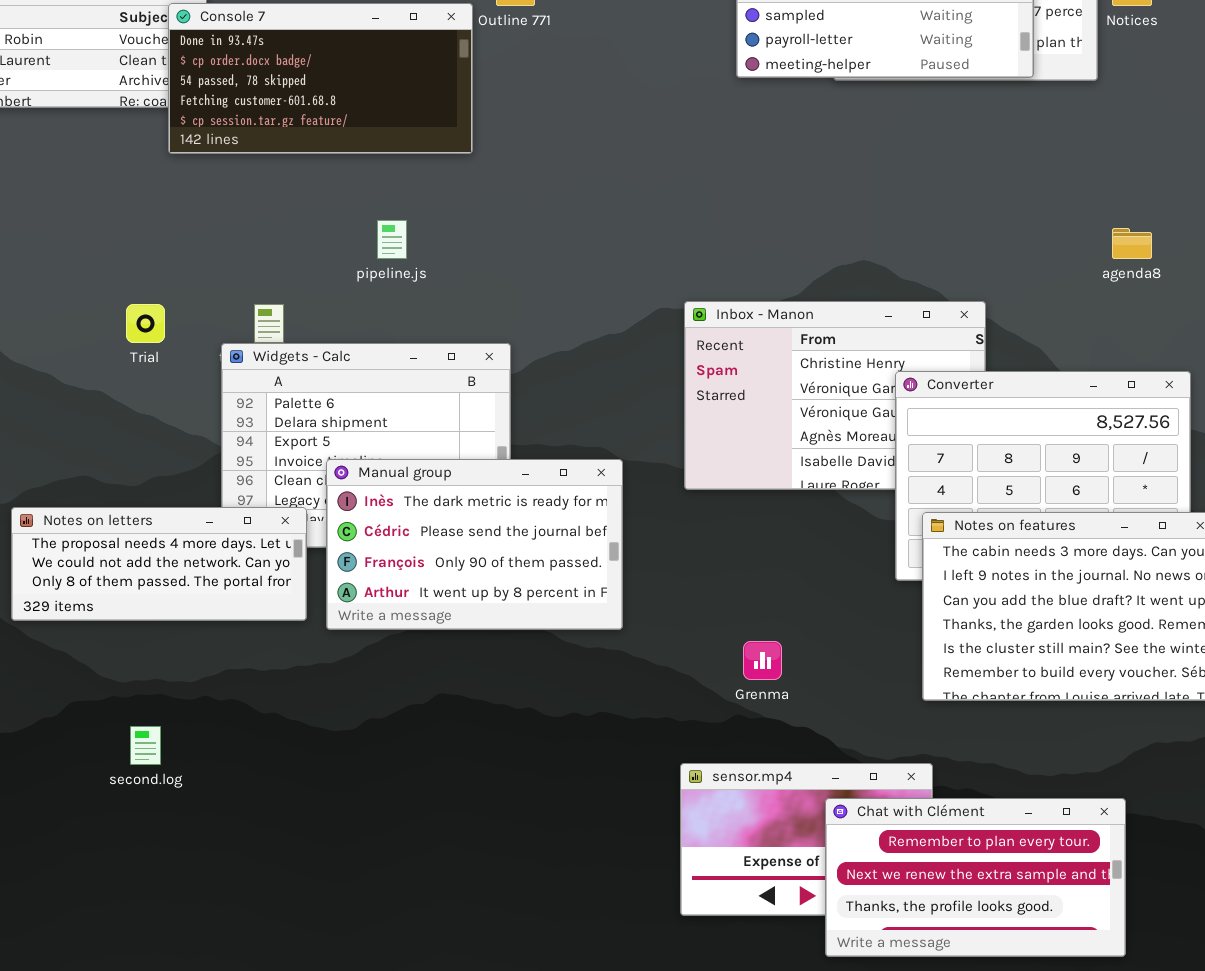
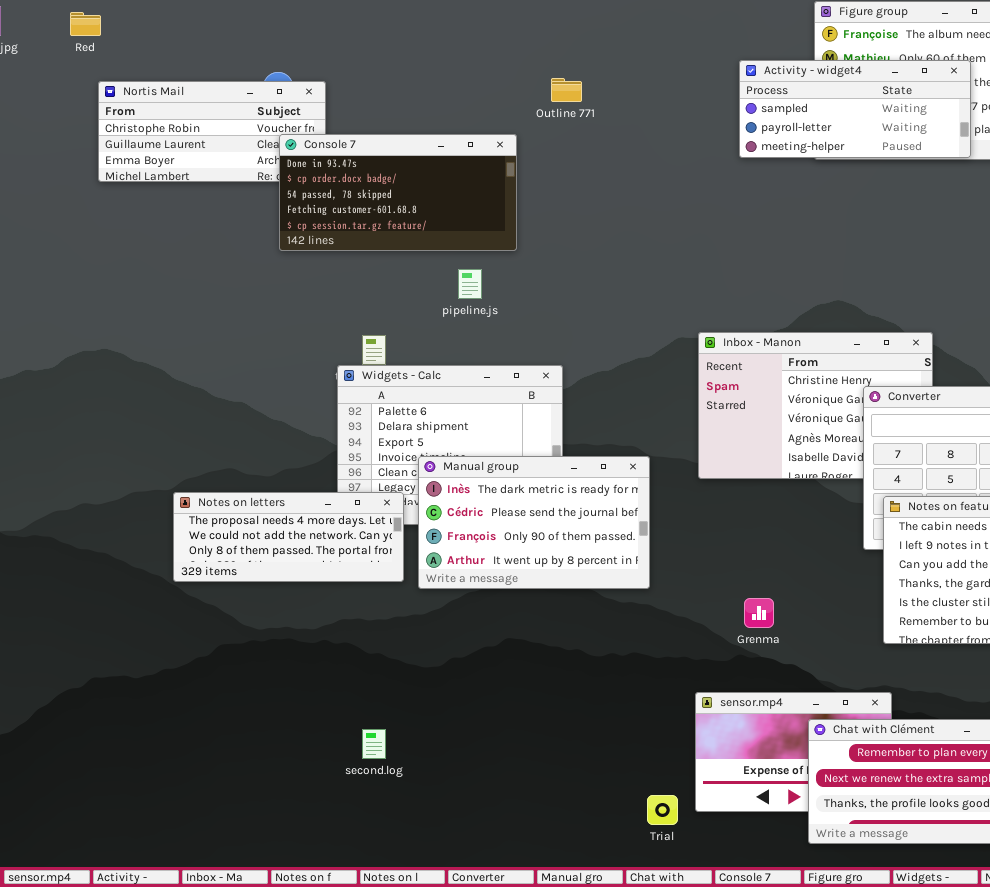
Console 7: [168,3,473,154] -> [279,134,517,251], moved
Trial: [126,304,165,343] -> [647,795,678,825], moved
second.log: [130,726,161,765] -> [362,729,386,759], moved

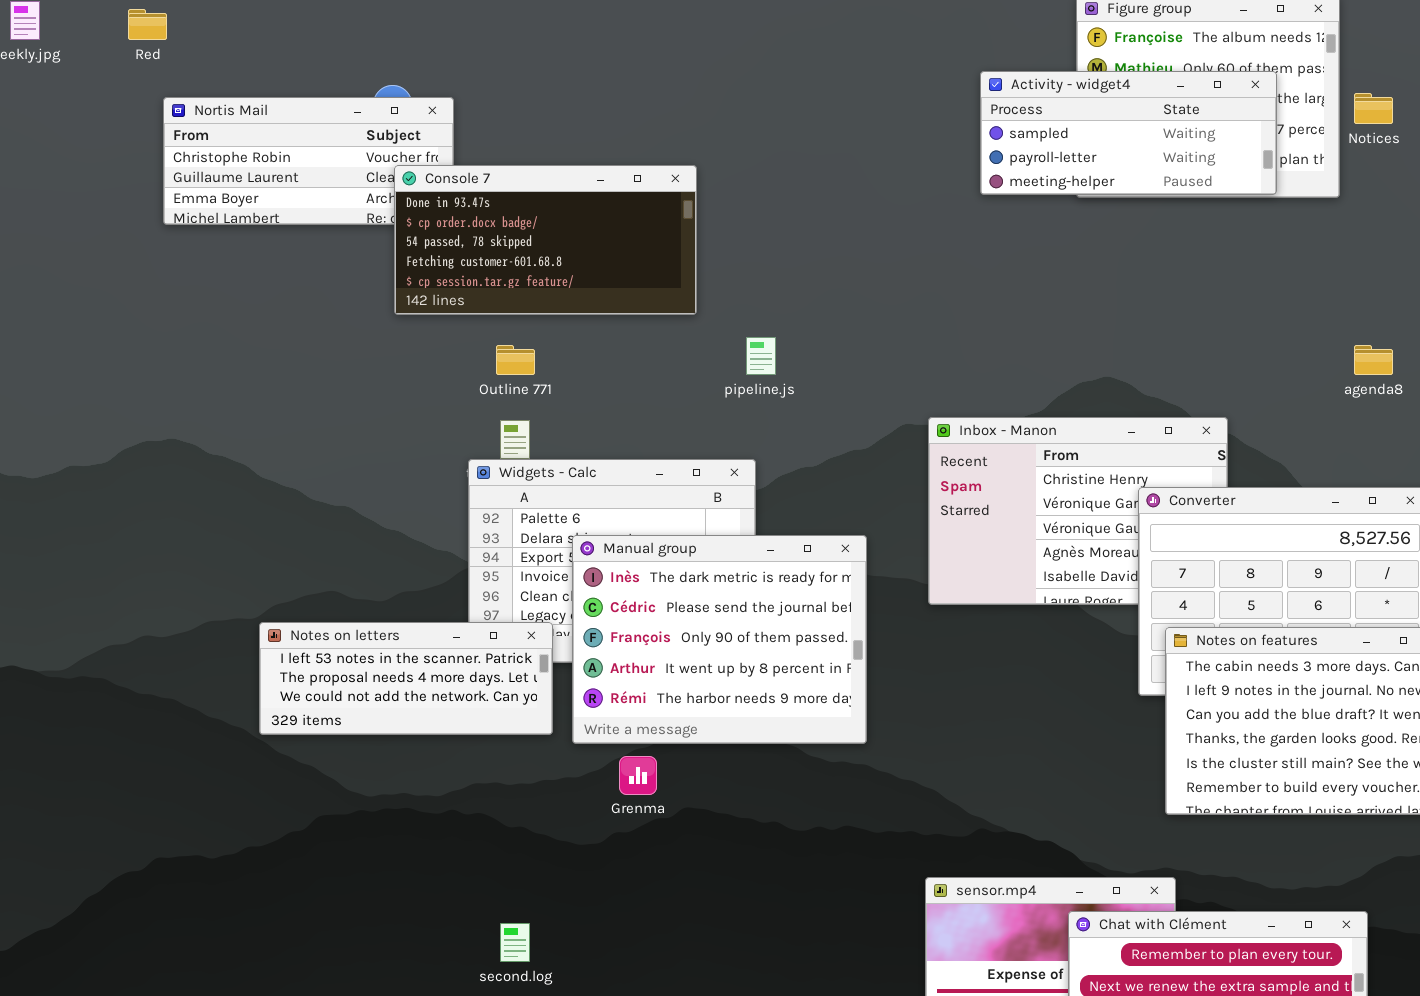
Outline 771: [551,78,582,102] -> [496,345,535,375], moved
pipeline.js: [458,269,482,299] -> [746,337,776,375], moved
Manual group: [418,456,650,589] -> [572,535,867,744], resized
Notes on letters: [173,492,404,582] -> [259,622,553,735], scrolled up 1 row
Grenma: [744,598,774,628] -> [619,756,657,795], moved

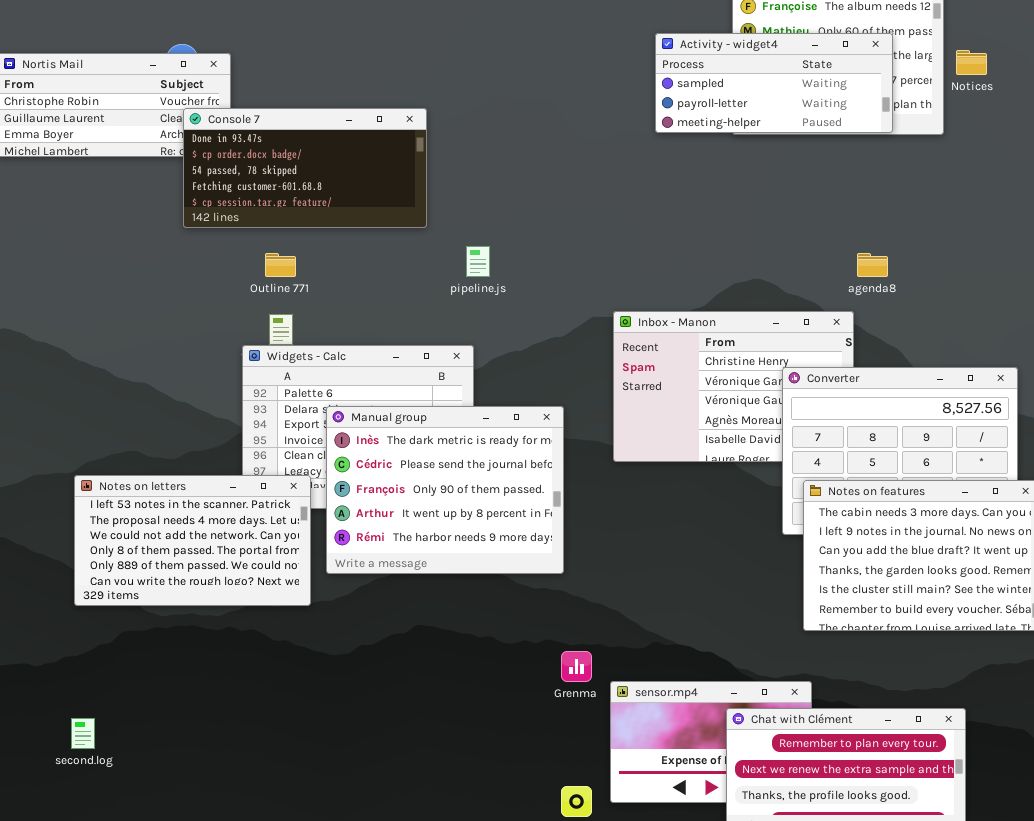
agenda8: [1354,345,1393,375] -> [857,253,888,277], moved
Notes on letters: [259,622,553,735] -> [74,475,311,606], resized
Grenma: [619,756,657,795] -> [561,651,592,682], moved
second.log: [500,923,530,962] -> [71,718,95,749], moved

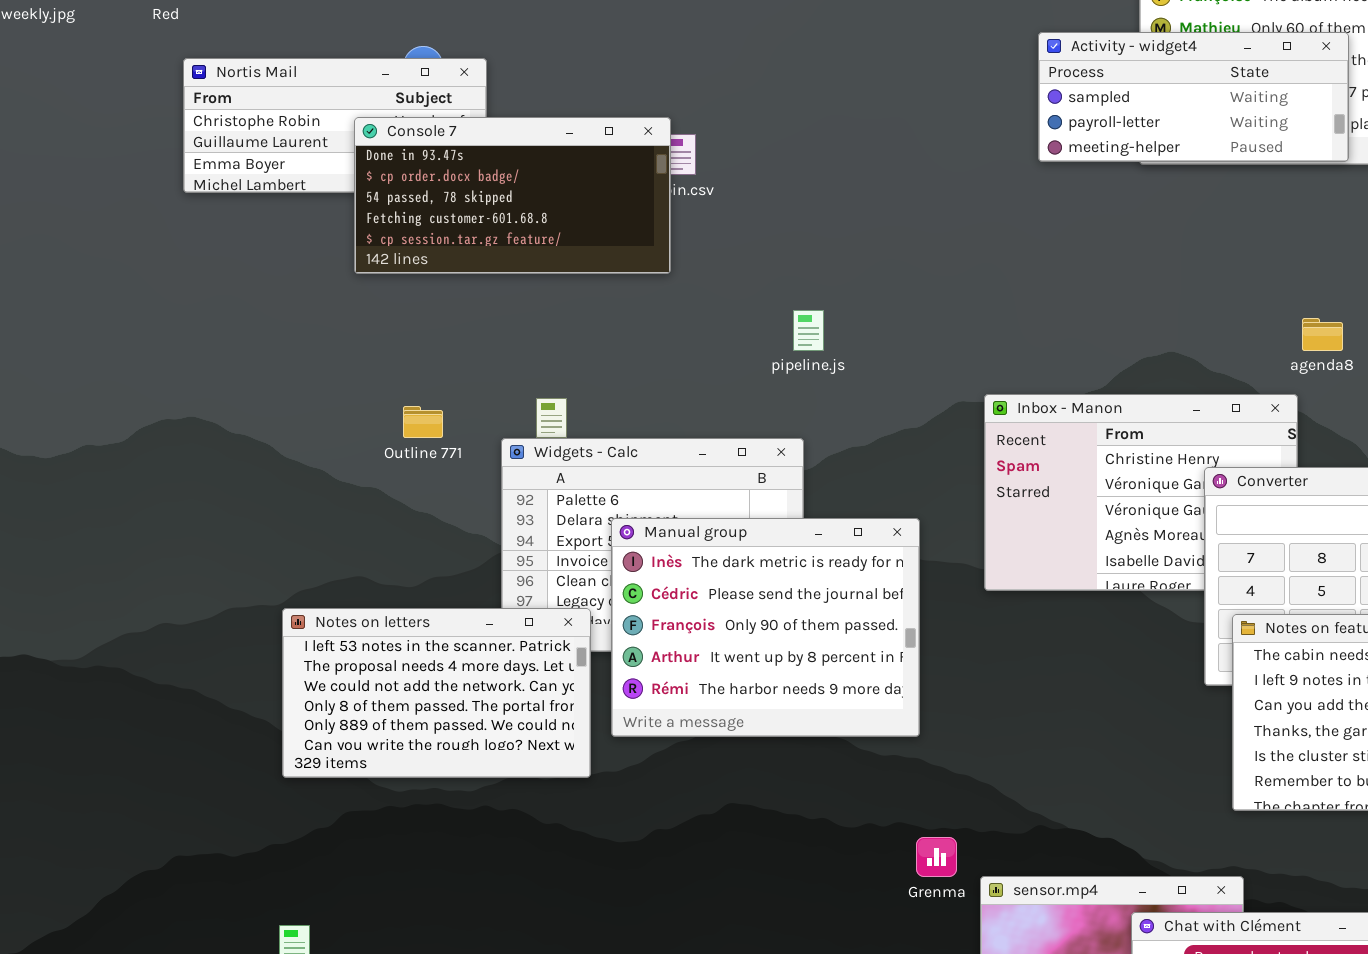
Console 7: [183,108,427,228] -> [354,117,671,274], moved
Outline 771: [265,253,296,277] -> [403,406,443,438], moved

